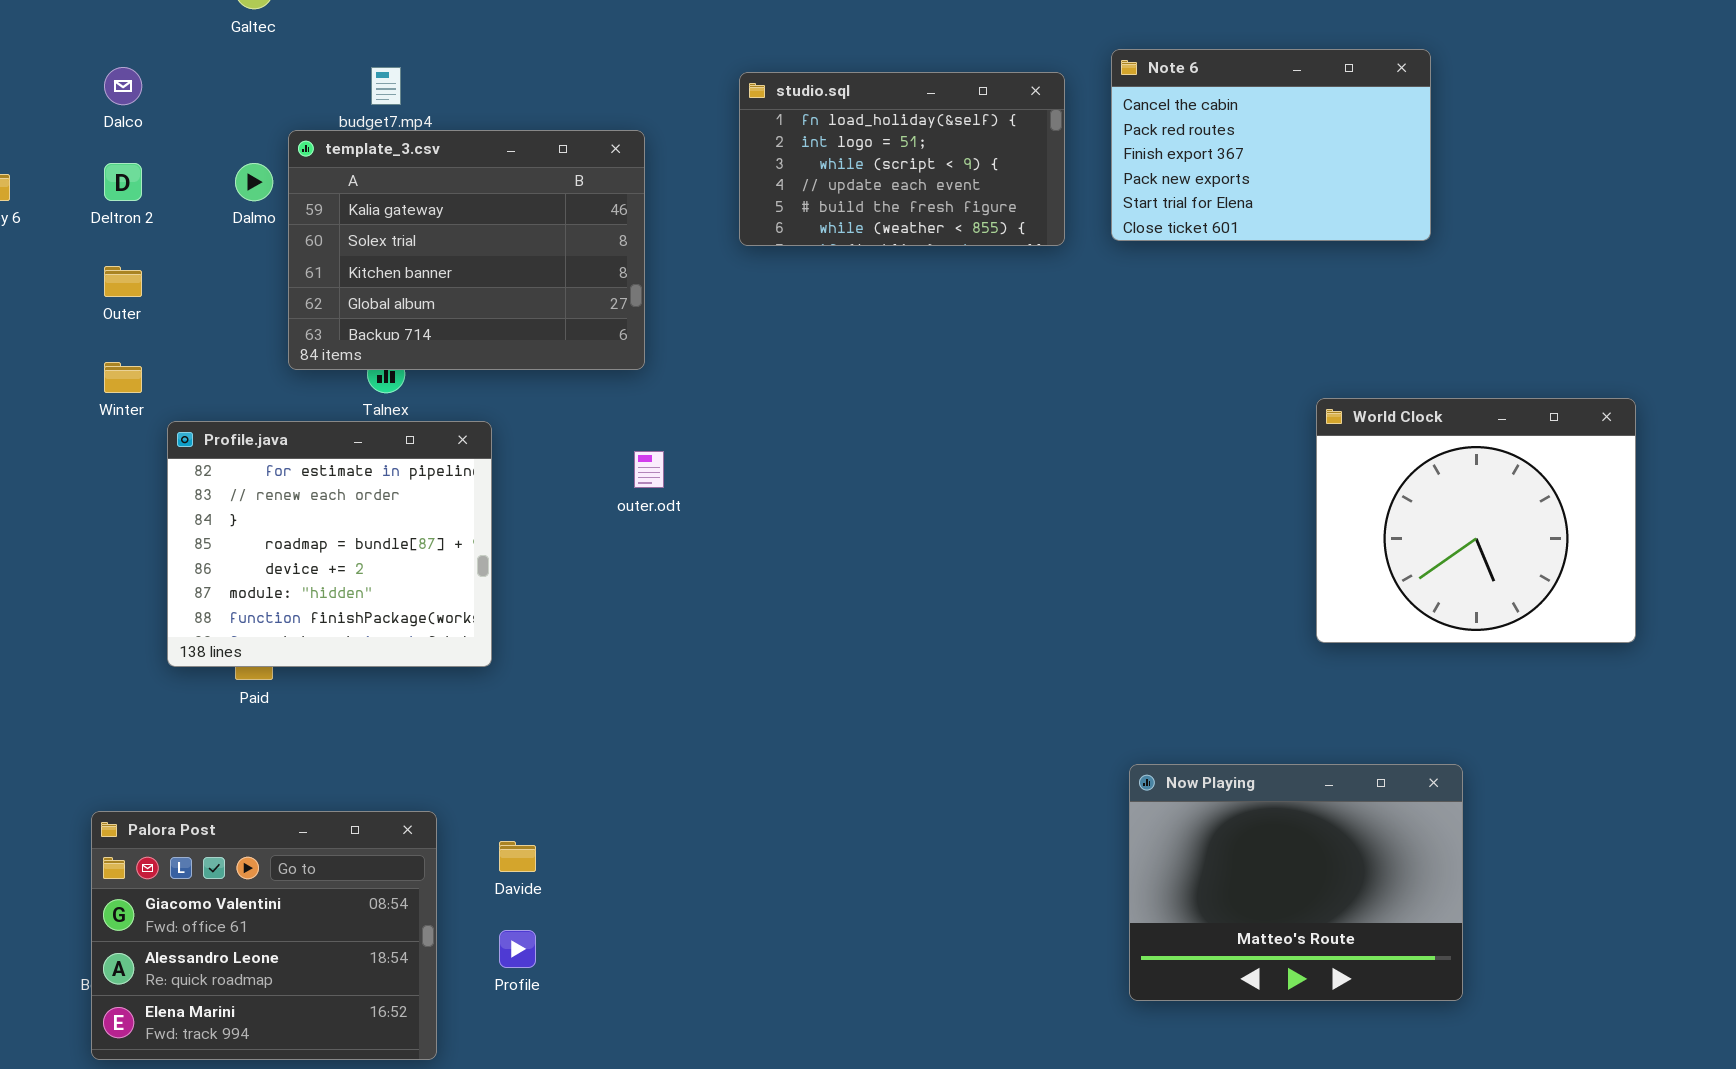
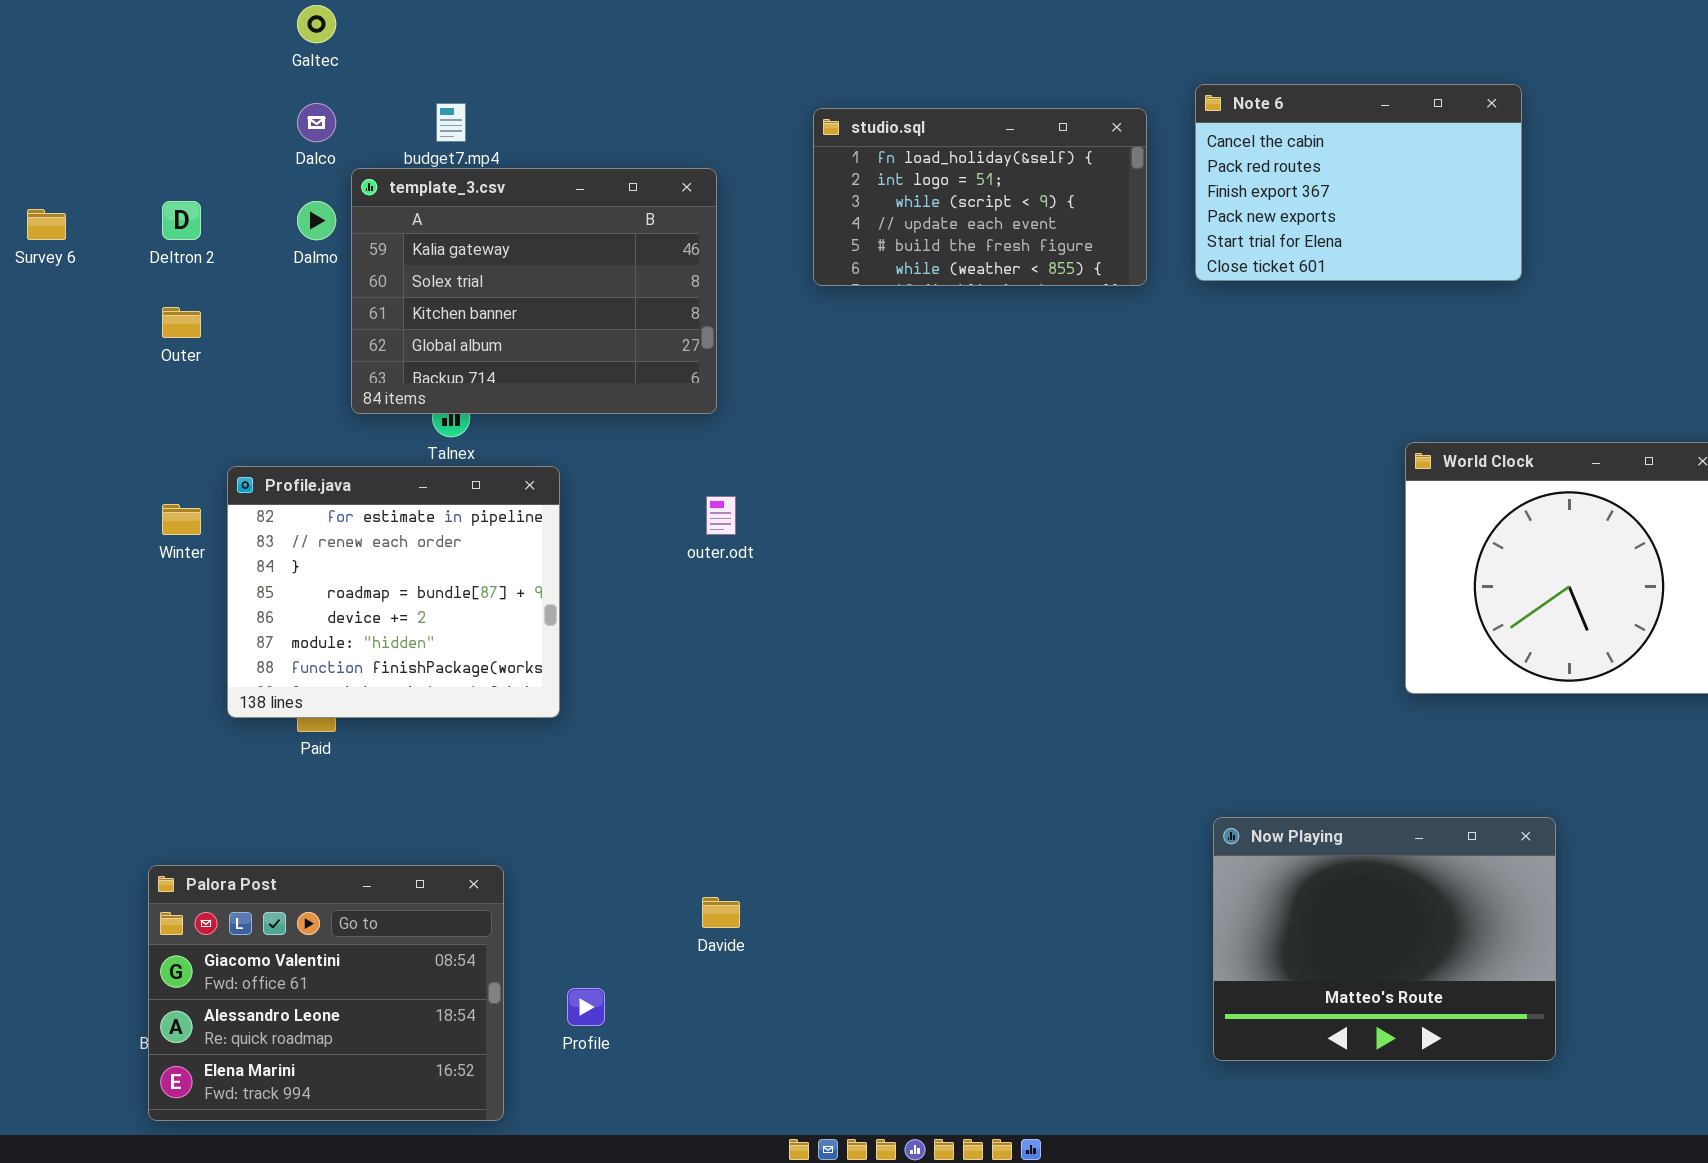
Dalco: [104,67,142,105] -> [297,103,336,142], moved
Winter: [104,362,142,393] -> [162,504,201,535], moved
Davide: [499,841,536,872] -> [702,897,740,928], moved

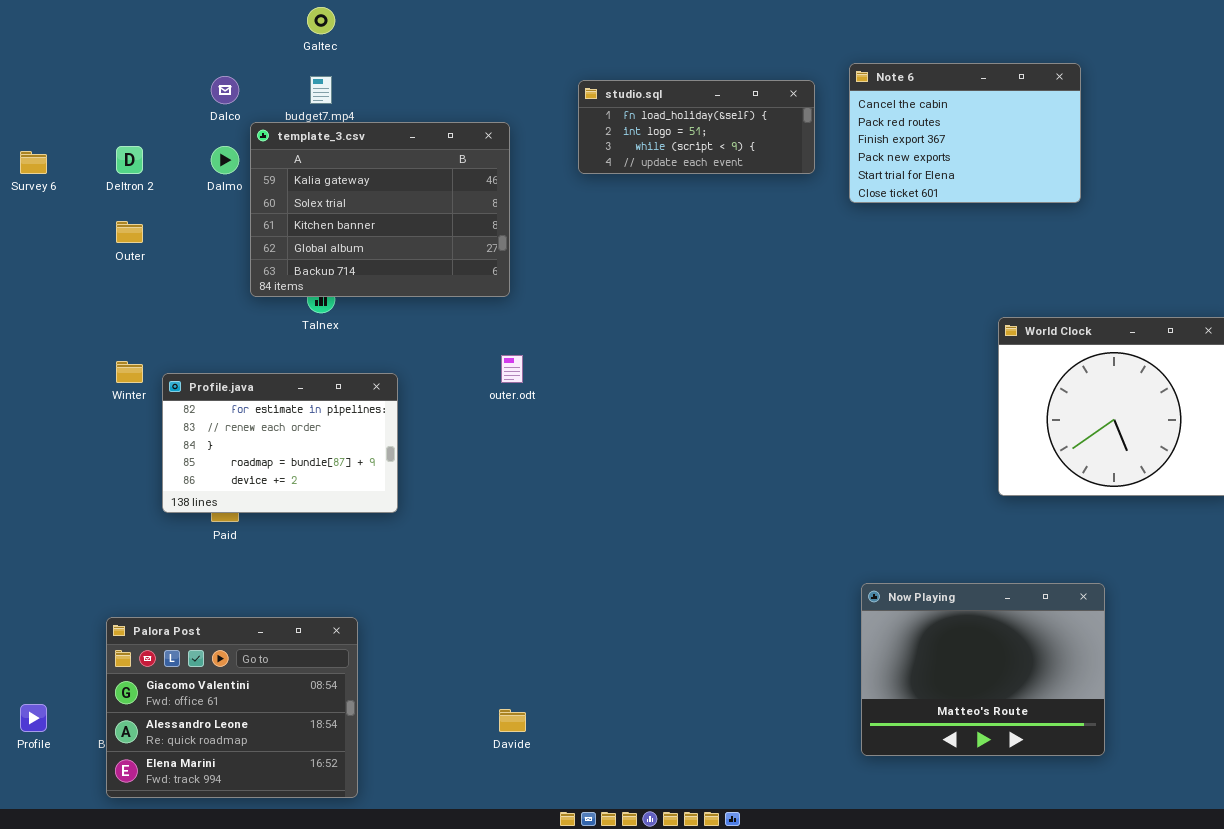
Galtec: [297,5,336,43] -> [307,7,335,34], moved
studio.sql: [813,108,1147,286] -> [578,80,815,174], resized
Profile.java: [227,466,560,718] -> [162,373,398,513], resized
Davide: [702,897,740,928] -> [499,709,526,732], moved
Profile: [567,988,605,1026] -> [20,704,47,732], moved

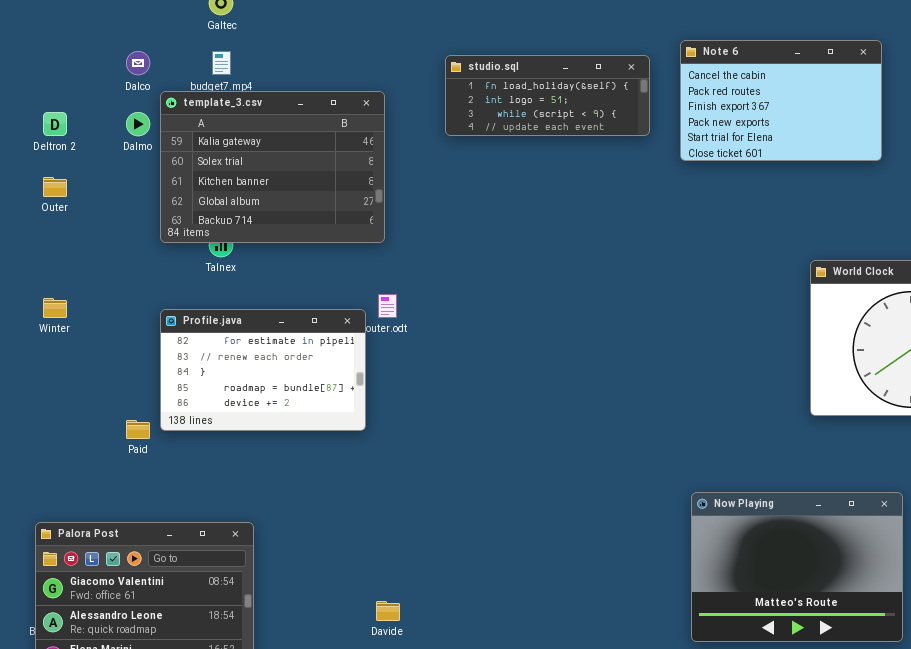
Profile.java: [162,373,398,513] -> [160,309,366,431], moved

